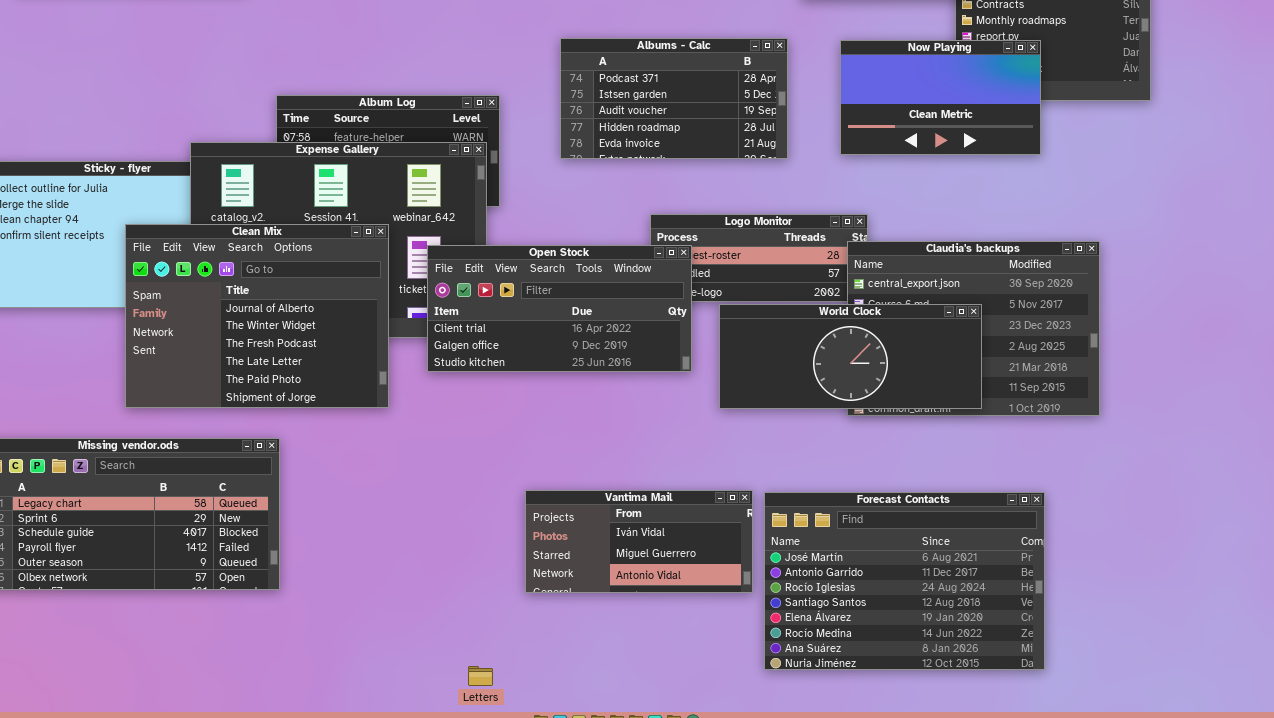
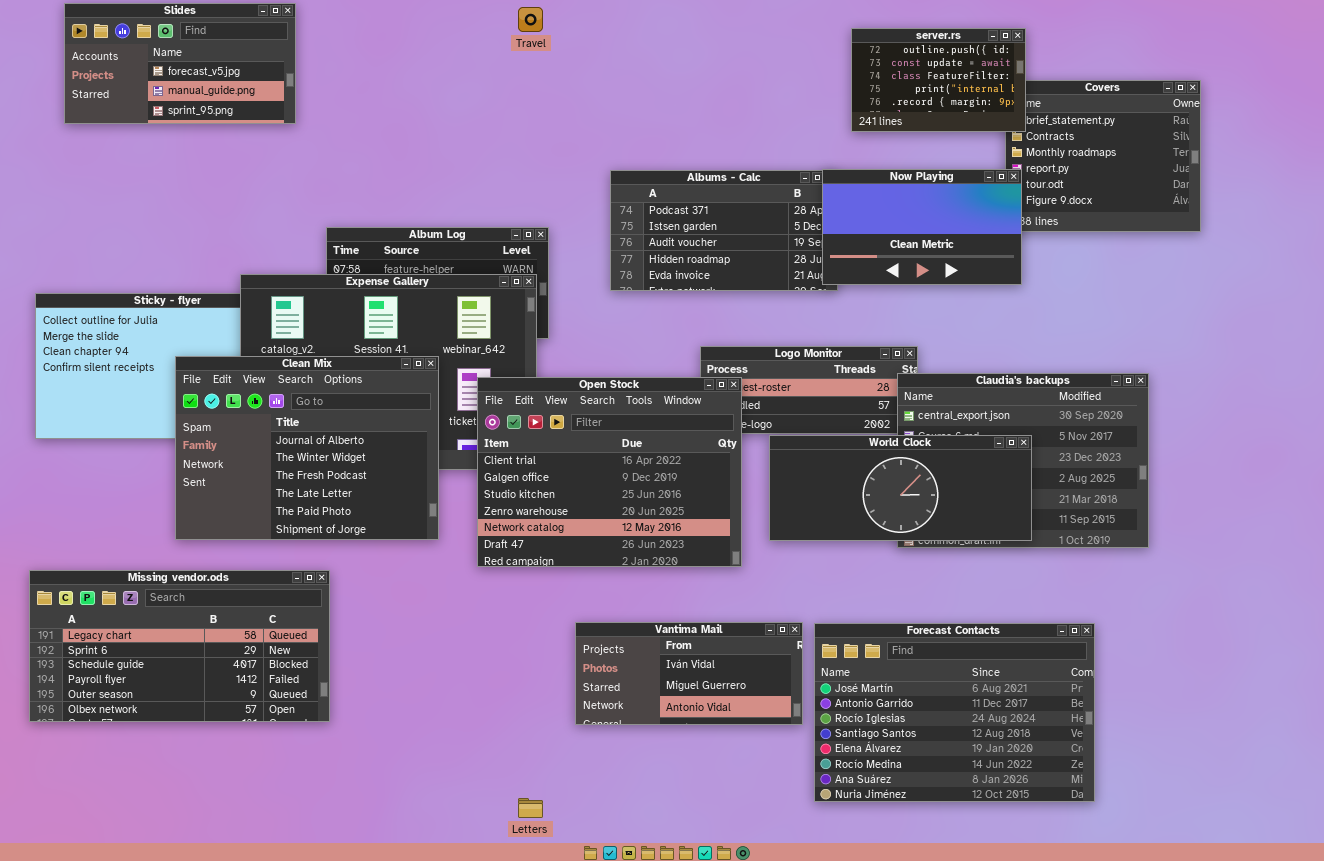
Now Playing: [840,40,1041,155] -> [822,169,1022,285], moved
Open Stock: [427,245,692,372] -> [477,377,742,567], resized

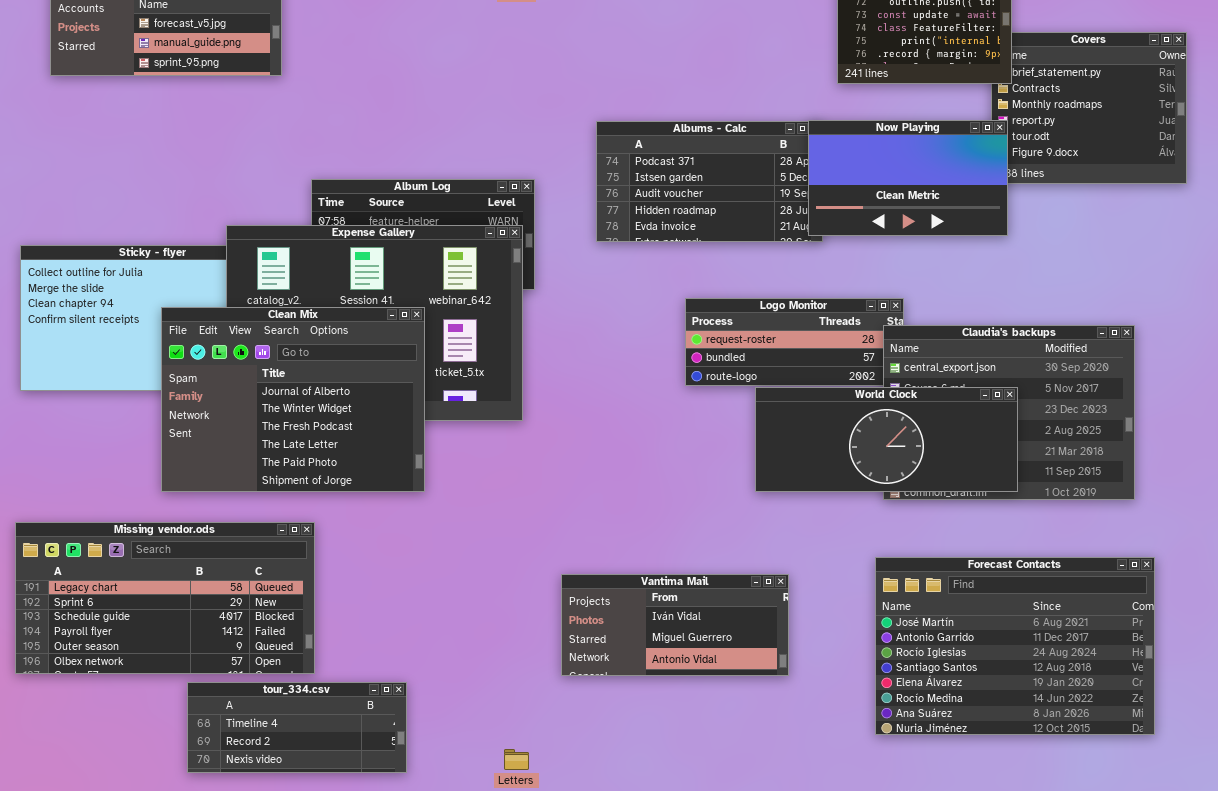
Open Stock: [477,377,742,567] -> none, closed
Forecast Contacts: [814,623,1095,802] -> [875,557,1155,735], moved
tour_334.csv: none -> [187,682,407,773], opened

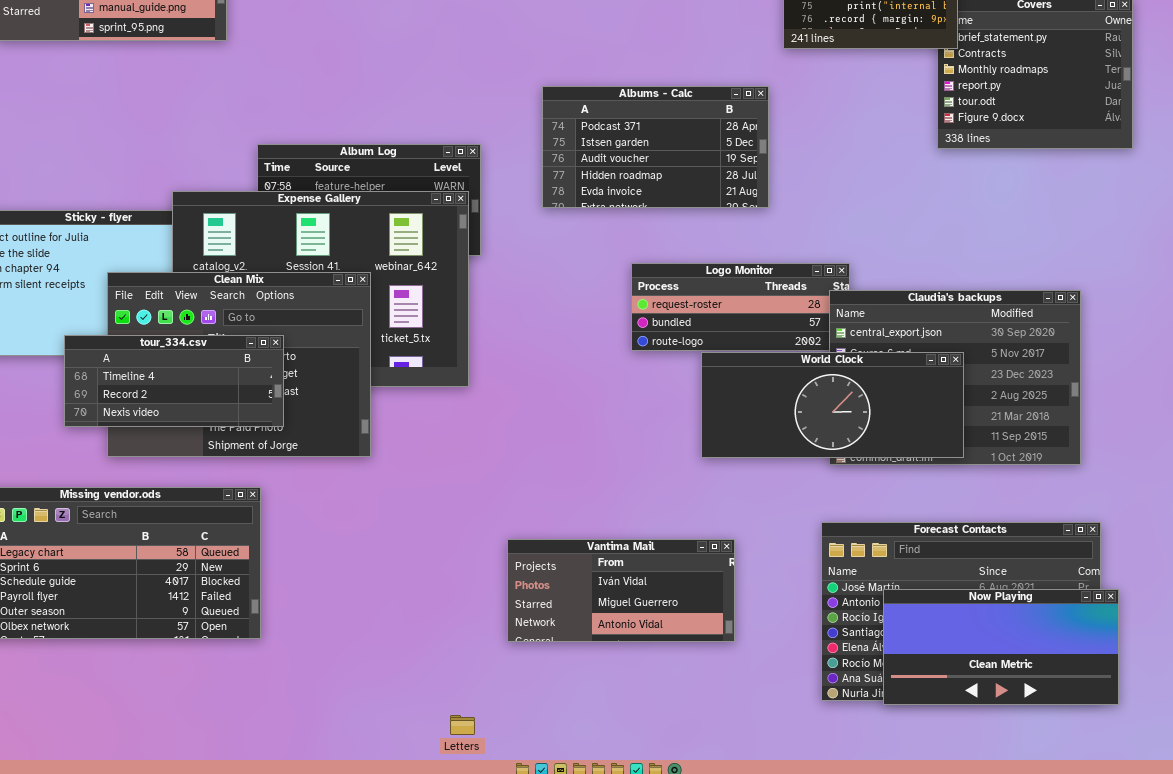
Now Playing: [808,120,1008,236] -> [883,589,1119,705], moved, resized
tour_334.csv: [187,682,407,773] -> [64,335,284,427], moved

